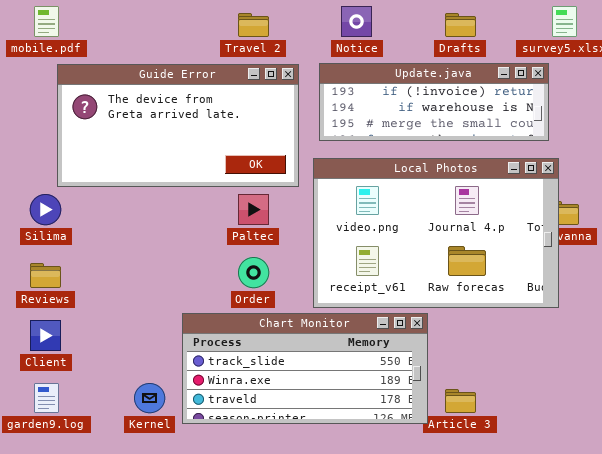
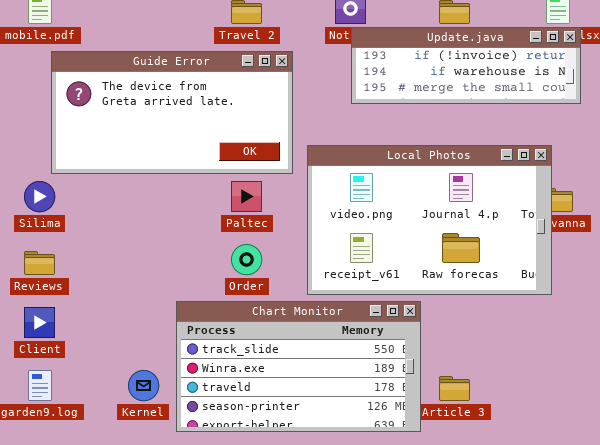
Update.java: [319,63,549,141] -> [351,27,581,104], moved
Chart Monitor: [182,313,428,424] -> [176,301,421,432], resized

